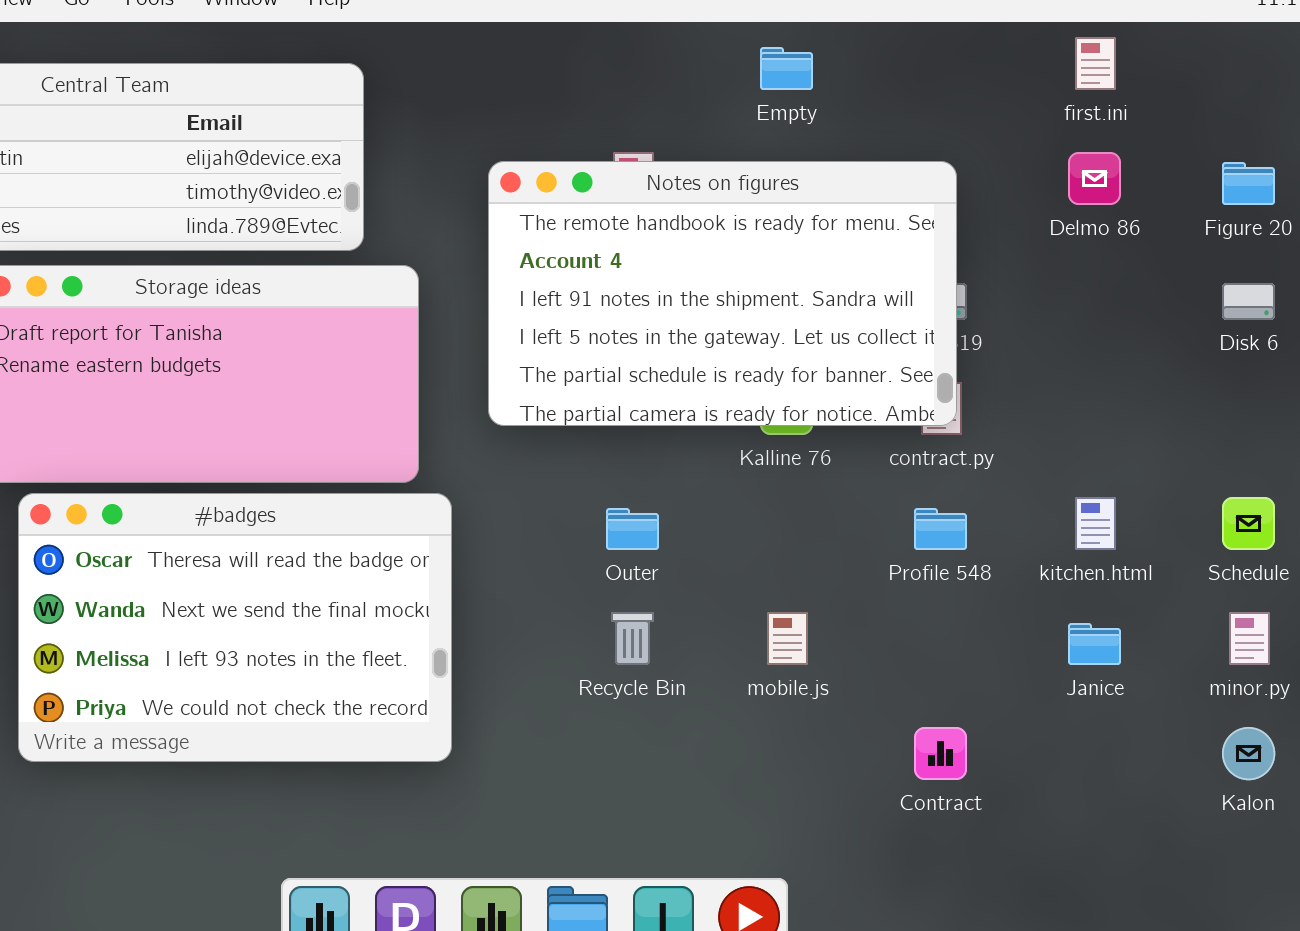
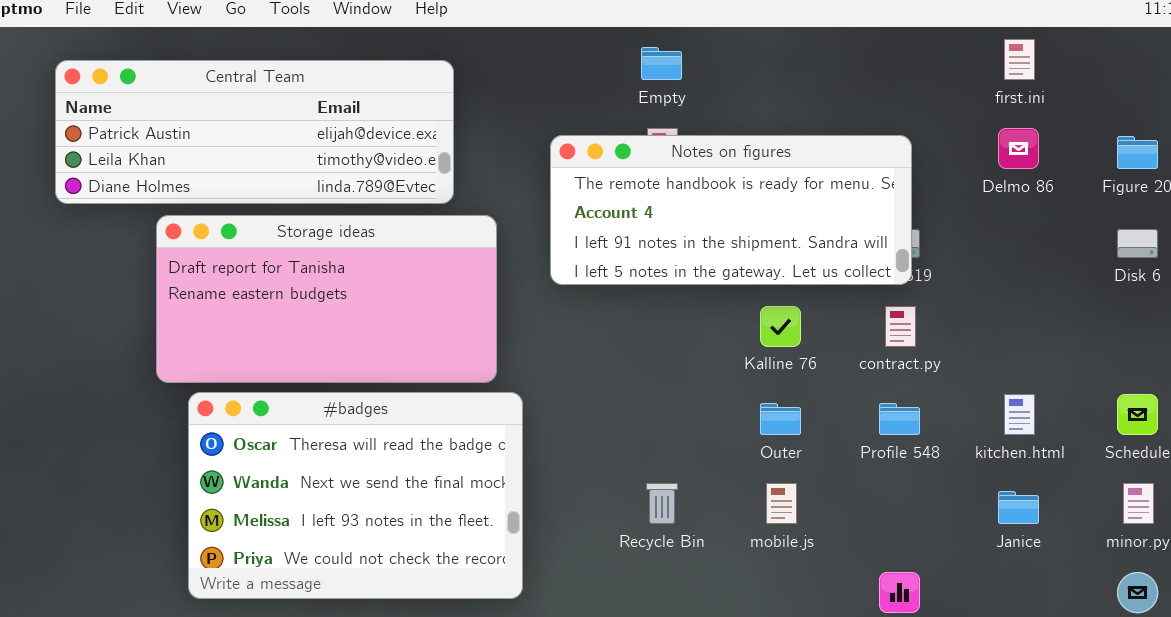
Empty: [760,47,813,90] -> [641,47,682,80], moved
Notes on figures: [488,161,957,426] -> [550,135,912,285], resized
Outer: [606,508,659,550] -> [760,403,801,435], moved

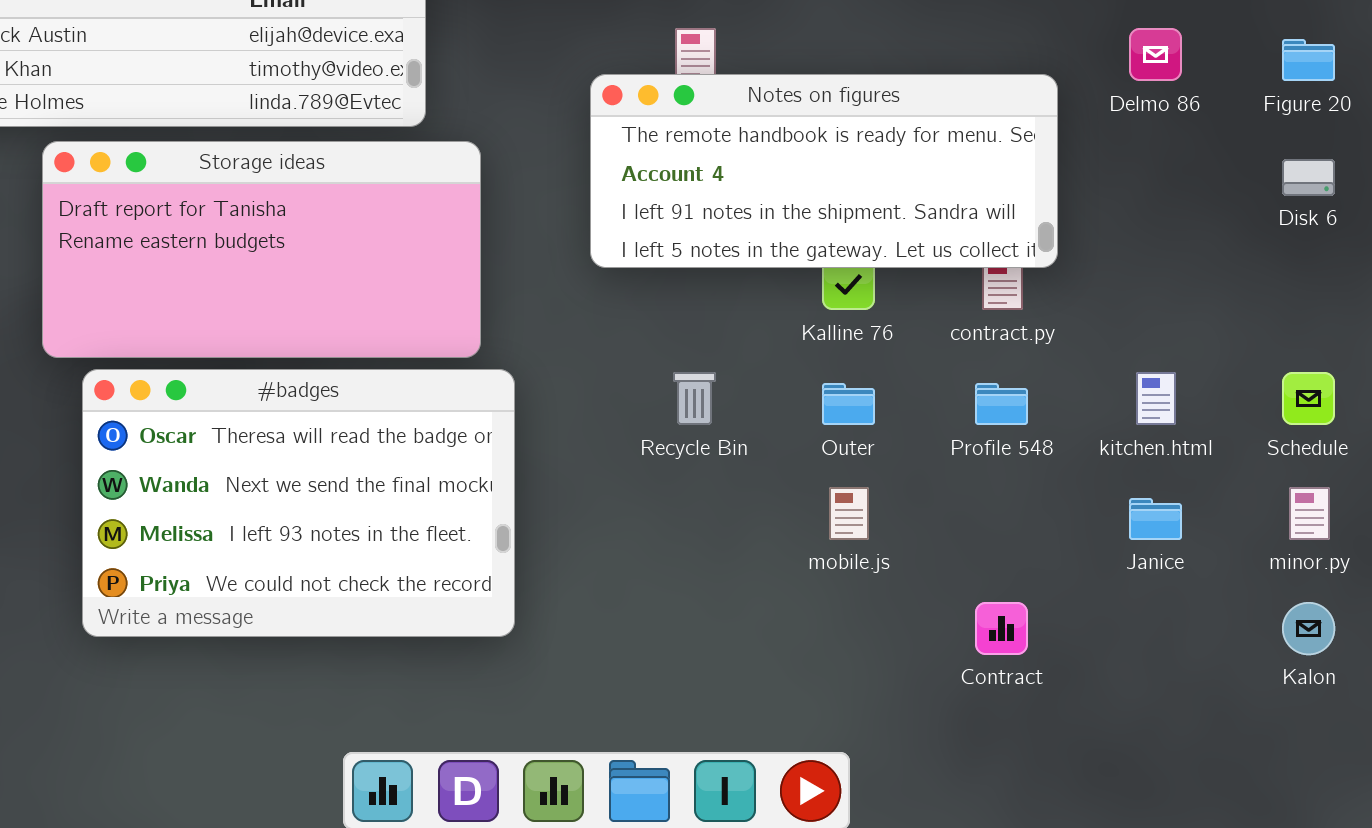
Notes on figures: [550,135,912,285] -> [590,74,1058,268], moved
Recycle Bin: [646,483,678,524] -> [673,372,716,425], moved

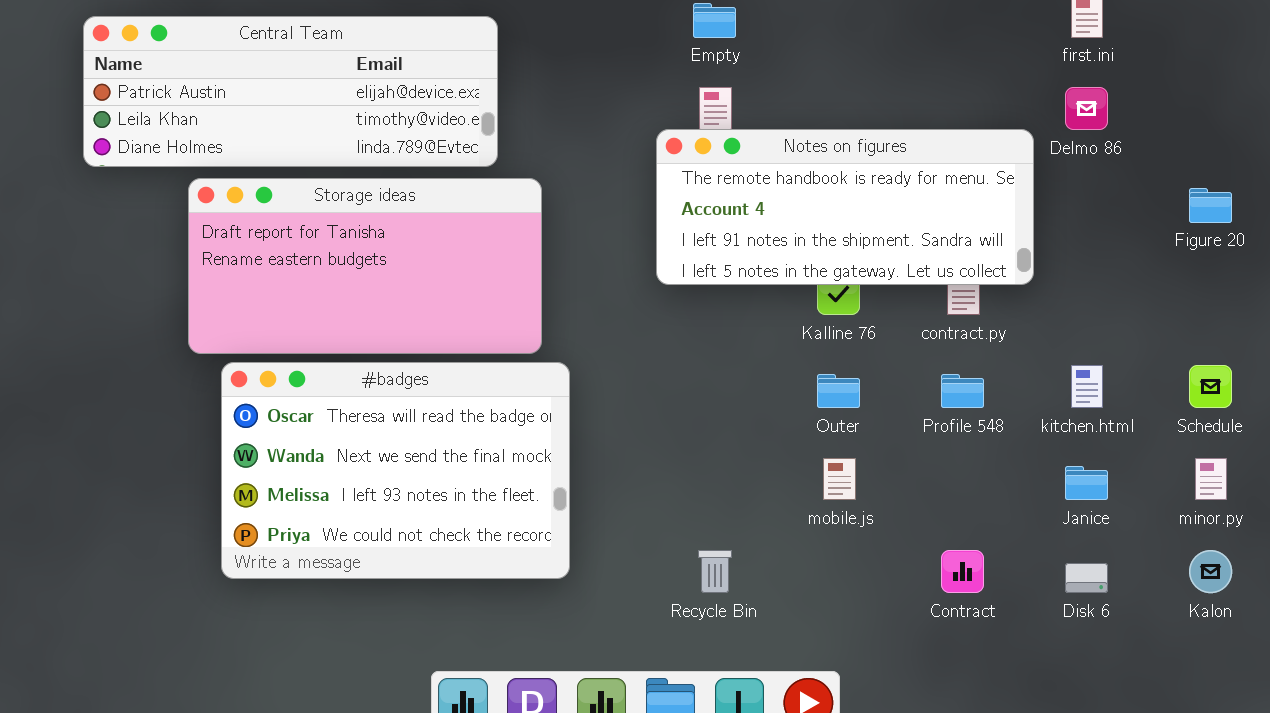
Figure 20: [1282,39,1335,81] -> [1189,188,1232,223], moved
Notes on figures: [590,74,1058,268] -> [656,129,1034,285], moved
Disk 6: [1282,159,1335,196] -> [1065,563,1108,593], moved
Recycle Bin: [673,372,716,425] -> [698,550,732,593], moved

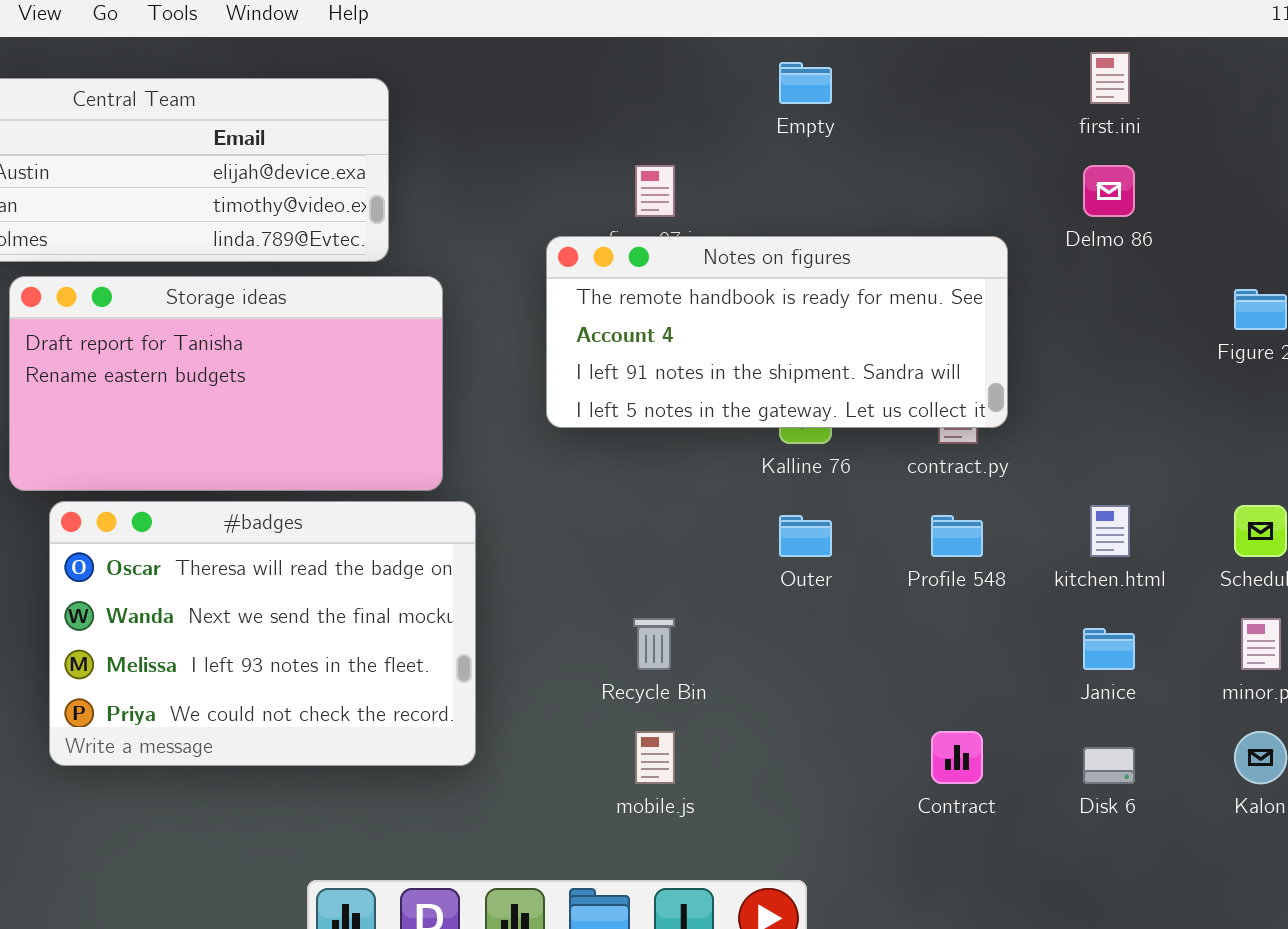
Empty: [693,3,736,38] -> [779,62,832,104], moved
Notes on figures: [656,129,1034,285] -> [546,236,1008,428], moved
mobile.js: [823,458,856,500] -> [635,731,675,784], moved
Recycle Bin: [698,550,732,593] -> [633,618,675,670], moved

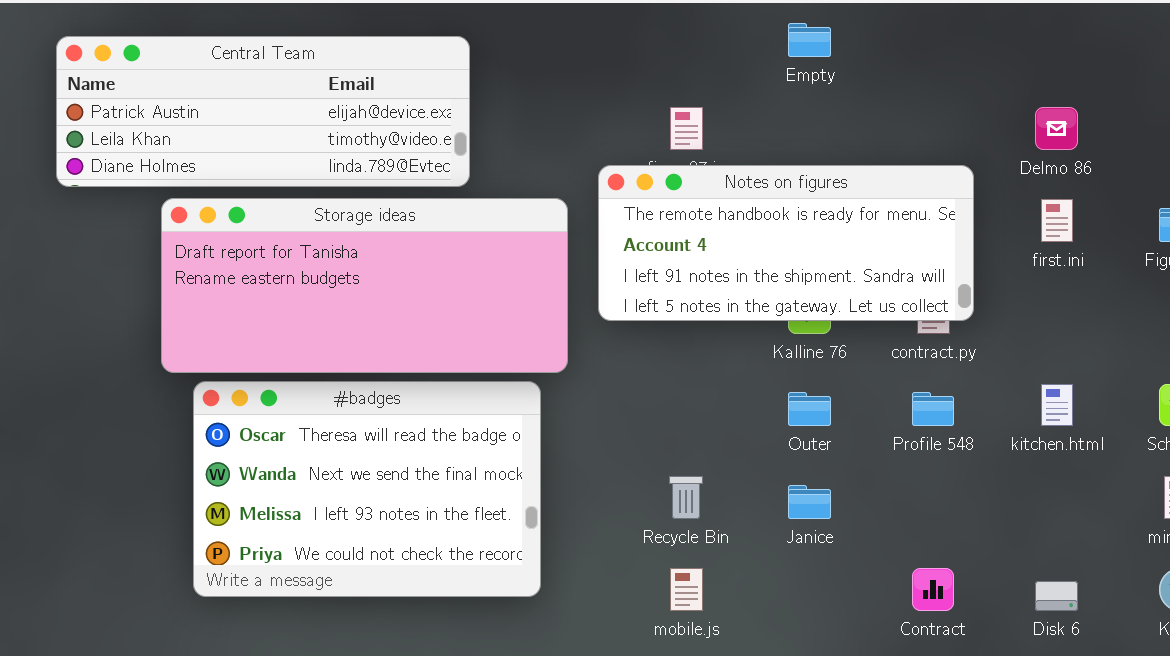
first.ini: [1090,52,1130,104] -> [1041,199,1073,242], moved
Storage ideas: [9,276,443,491] -> [161,198,568,373], resized
Janice: [1083,628,1135,670] -> [788,485,831,519], moved

